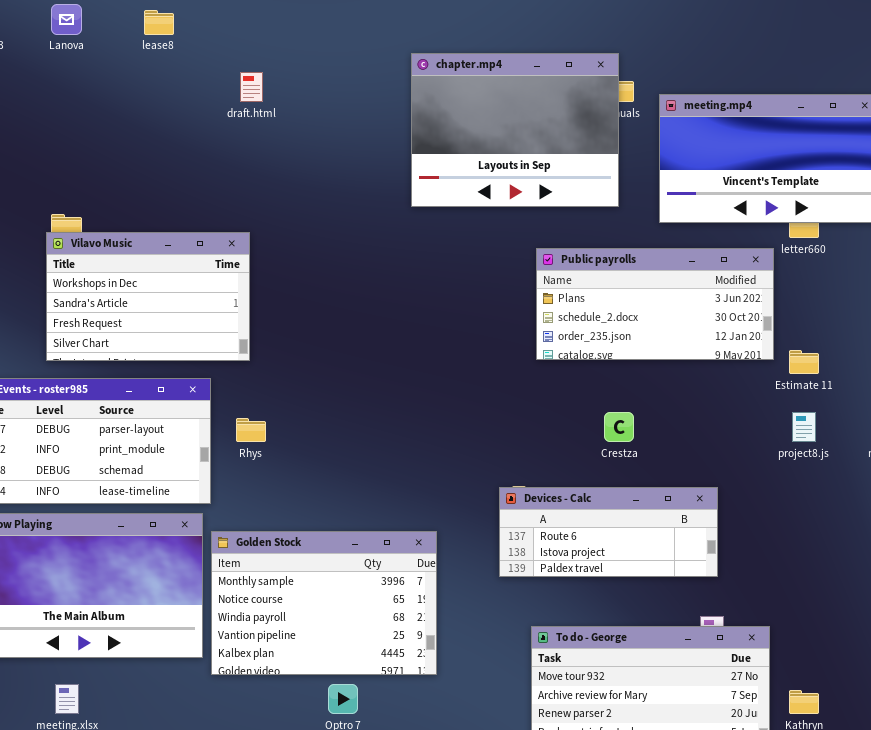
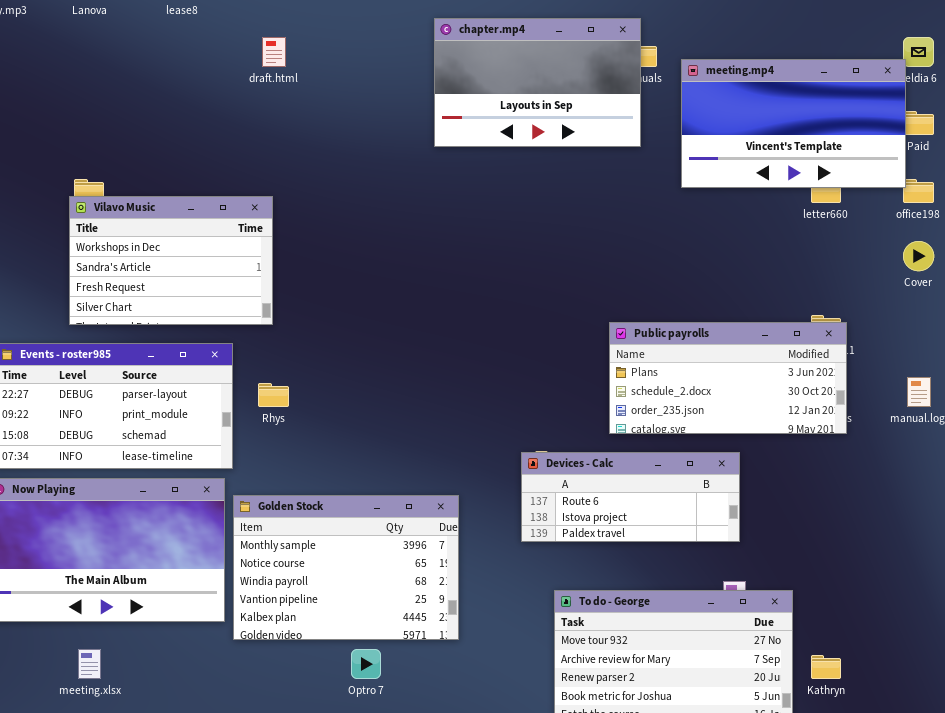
chapter.mp4: [411,53,619,207] -> [434,18,641,147], resized
Public payrolls: [536,248,774,360] -> [609,322,847,434], moved

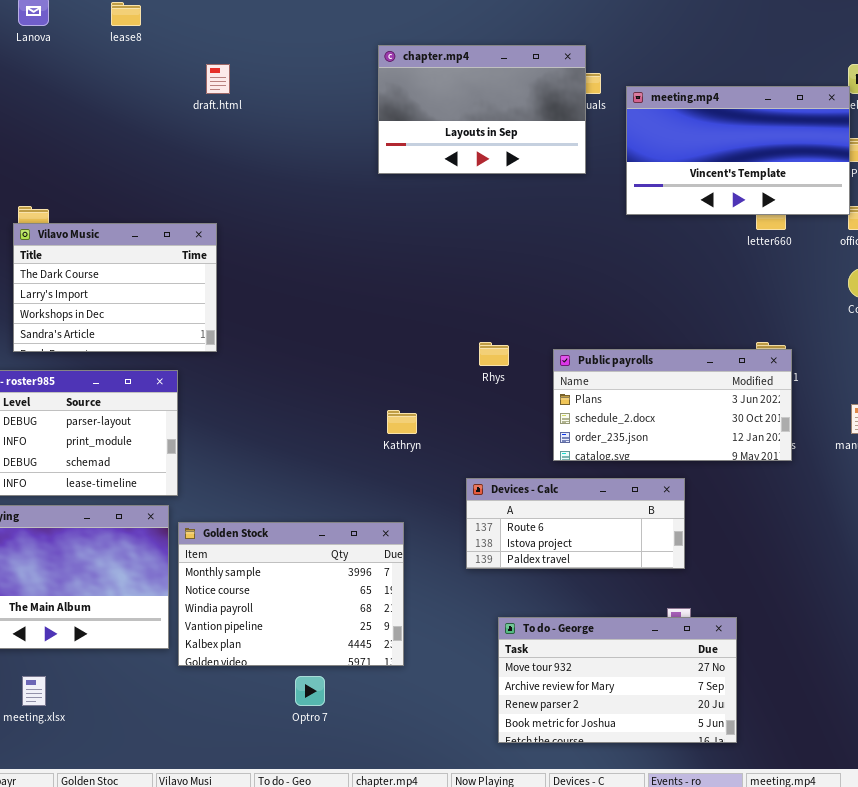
Vilavo Music: [69,196,273,325] -> [13,223,217,352], scrolled up 2 rows
Rhys: [258,383,289,407] -> [479,342,509,366], moved
Kathryn: [811,655,841,679] -> [387,410,417,434], moved

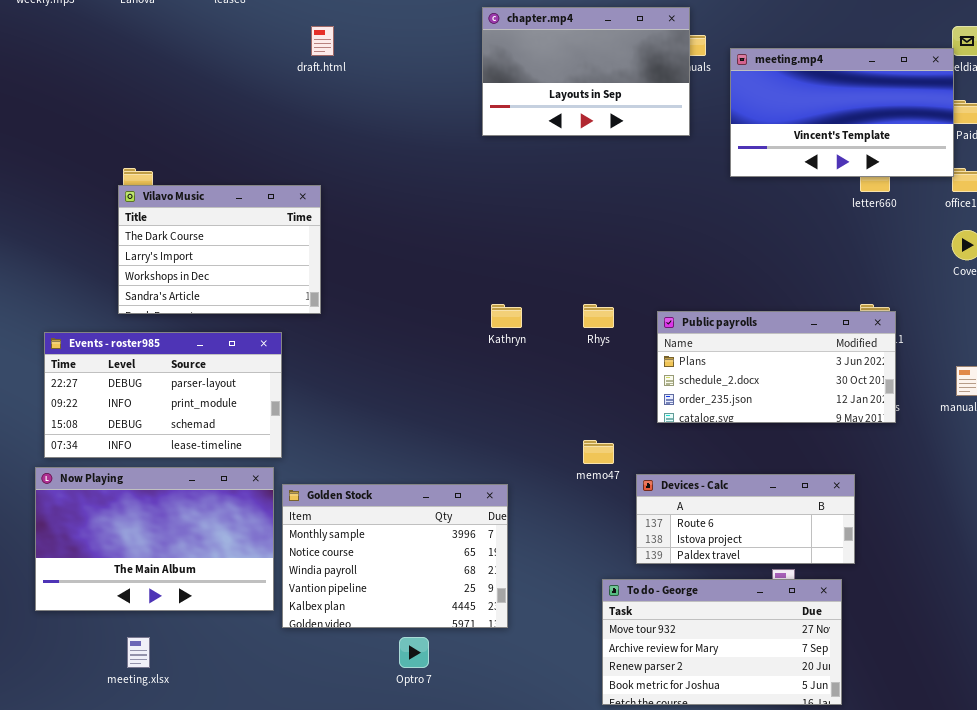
Kathryn: [387,410,417,434] -> [491,304,522,328], moved
Devices - Calc: [466,478,685,569] -> [636,474,855,564], moved

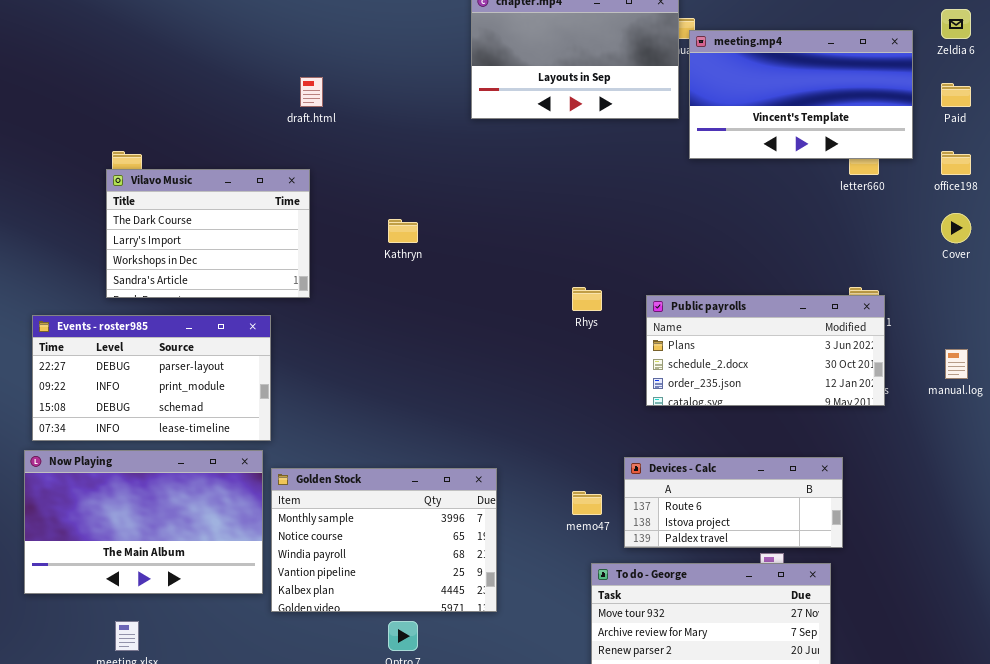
draft.html: [311,26,334,56] -> [300,77,323,107], moved
meeting.mp4: [730,48,954,177] -> [689,30,913,159], moved
Kathryn: [491,304,522,328] -> [388,219,418,243], moved
memo47: [583,440,614,464] -> [572,491,602,515], moved

